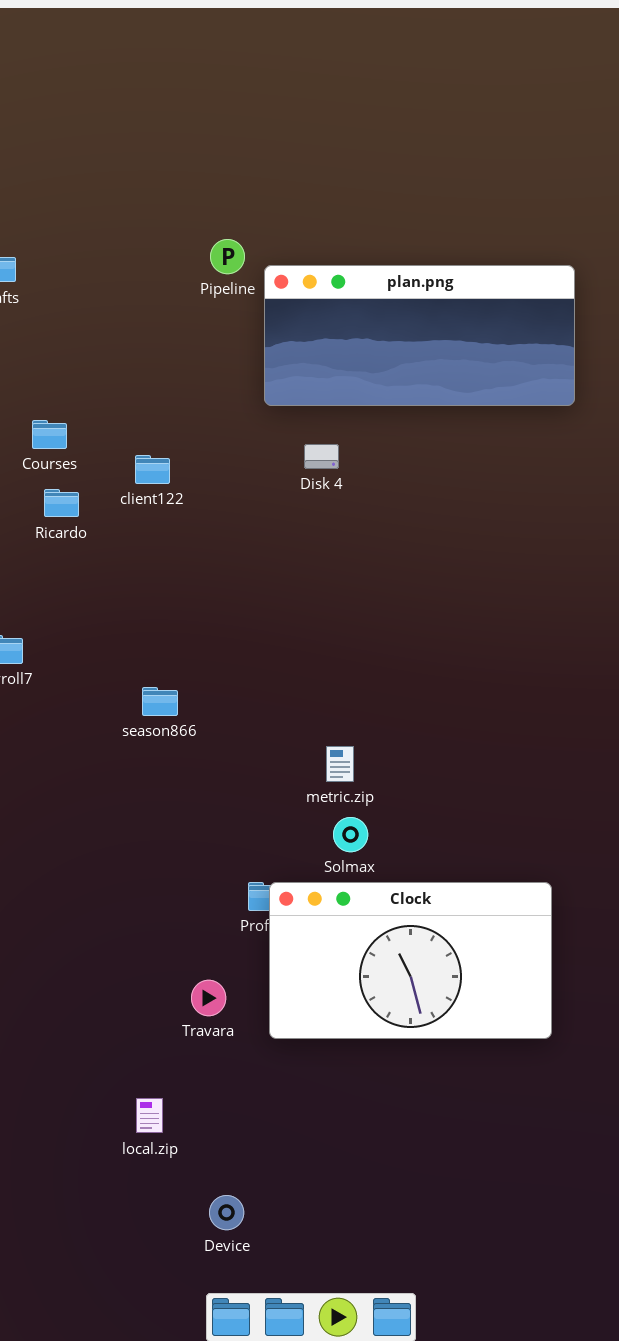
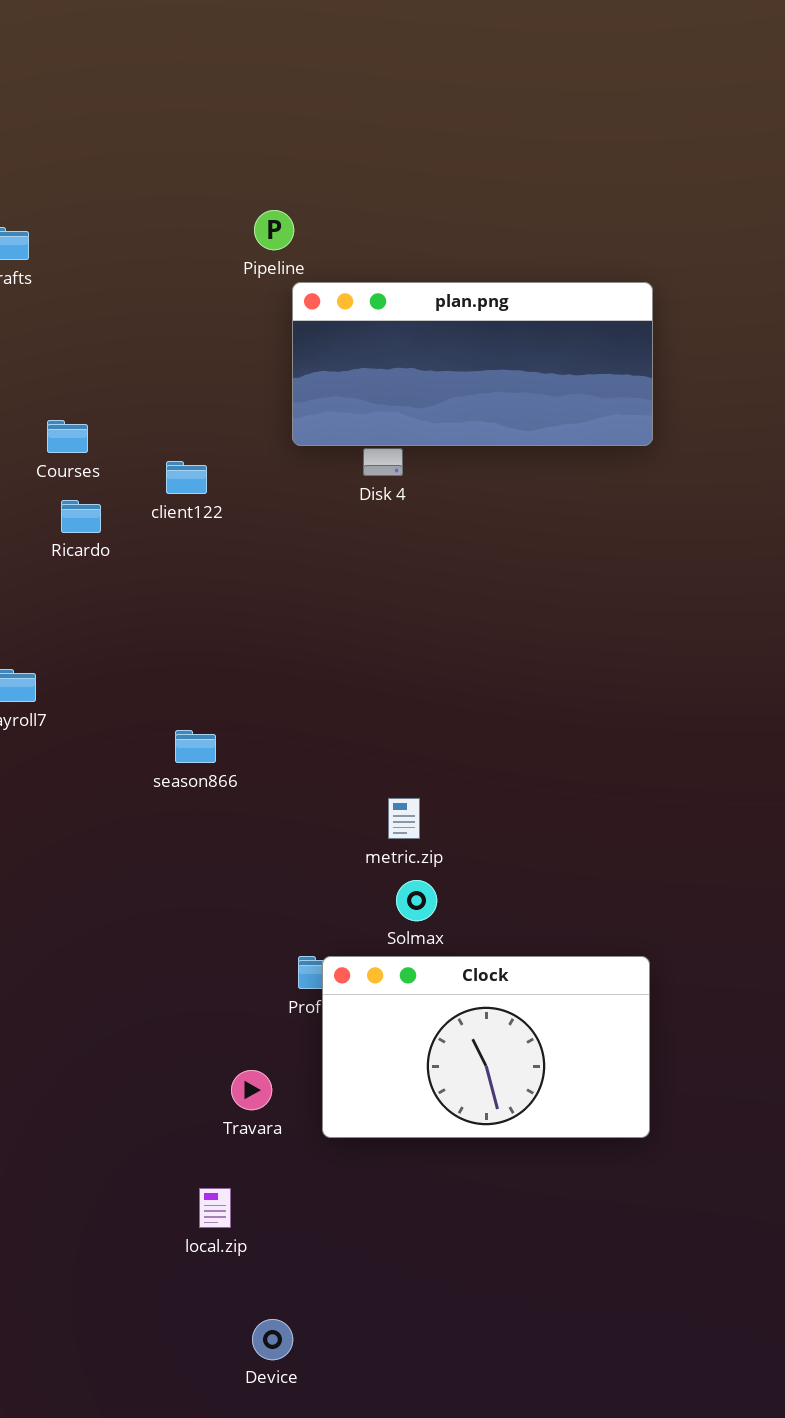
plan.png: [264,265,575,406] -> [292,282,653,446], moved
local.zip: [136,1098,163,1133] -> [199,1188,231,1228], moved

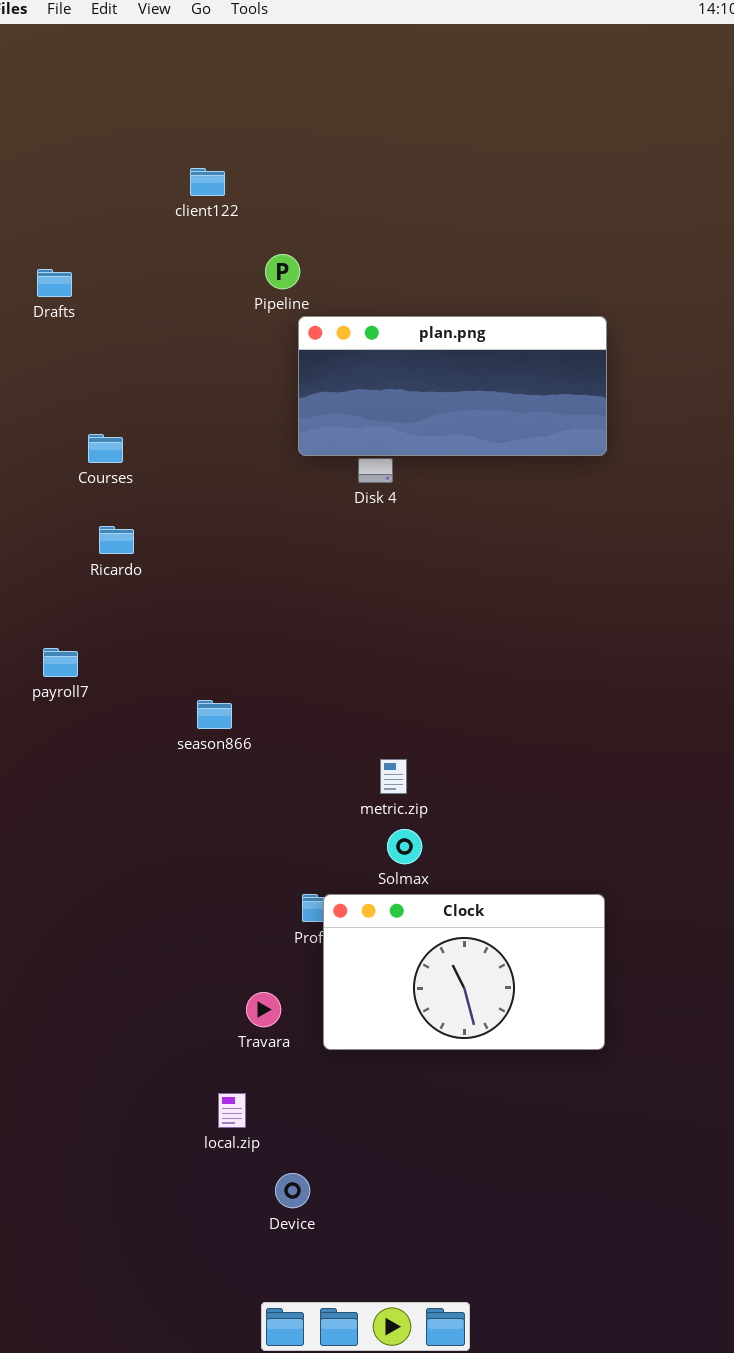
client122: [166,461,207,494] -> [190,168,225,196], moved
Ricardo: [61,500,101,533] -> [99,526,134,554], moved
Device: [252,1319,293,1360] -> [275,1173,310,1208], moved

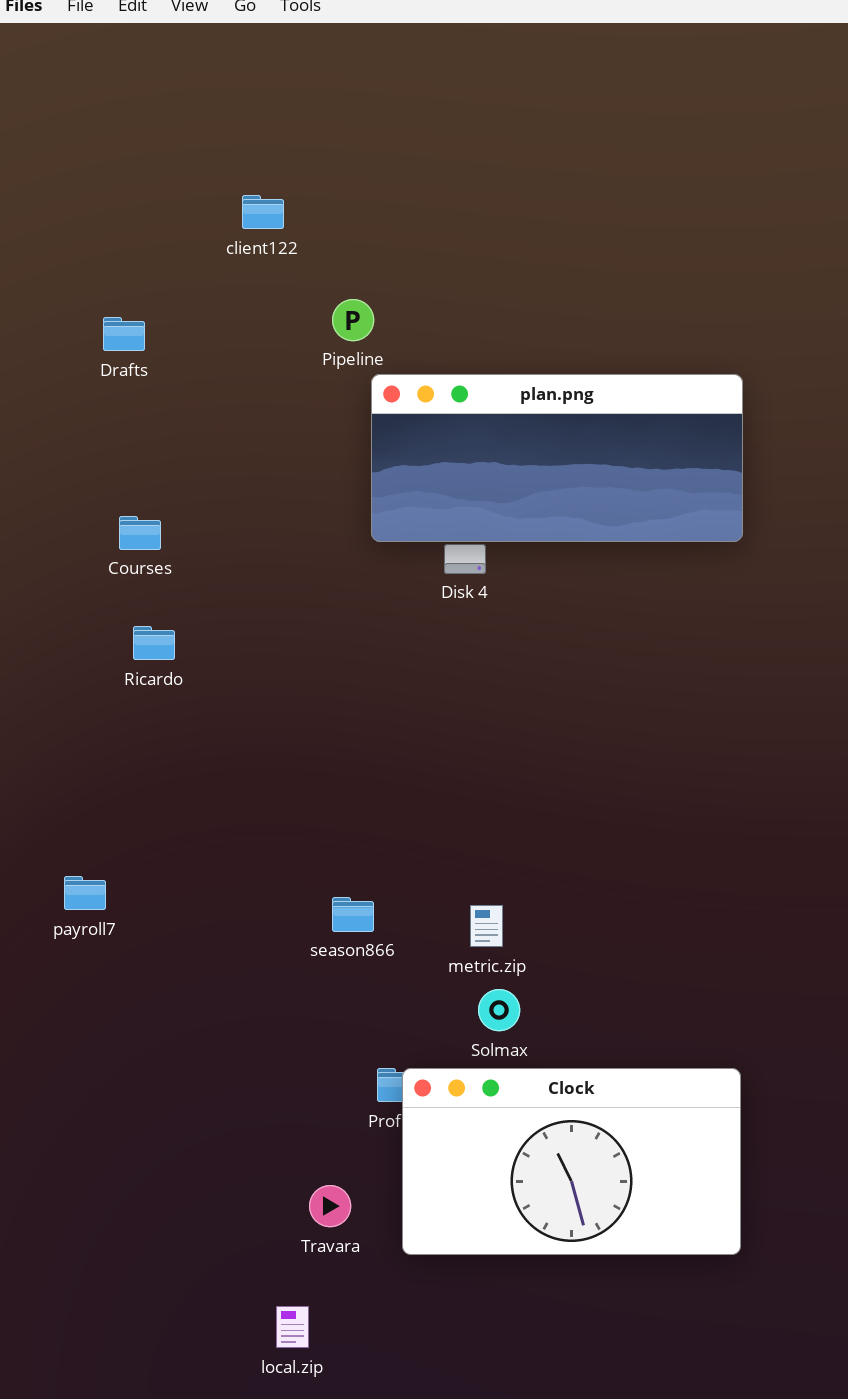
Drafts: [37,269,72,297] -> [103,317,145,351], moved
payroll7: [43,648,78,677] -> [64,876,106,910], moved
season866: [197,700,232,729] -> [332,897,374,932], moved

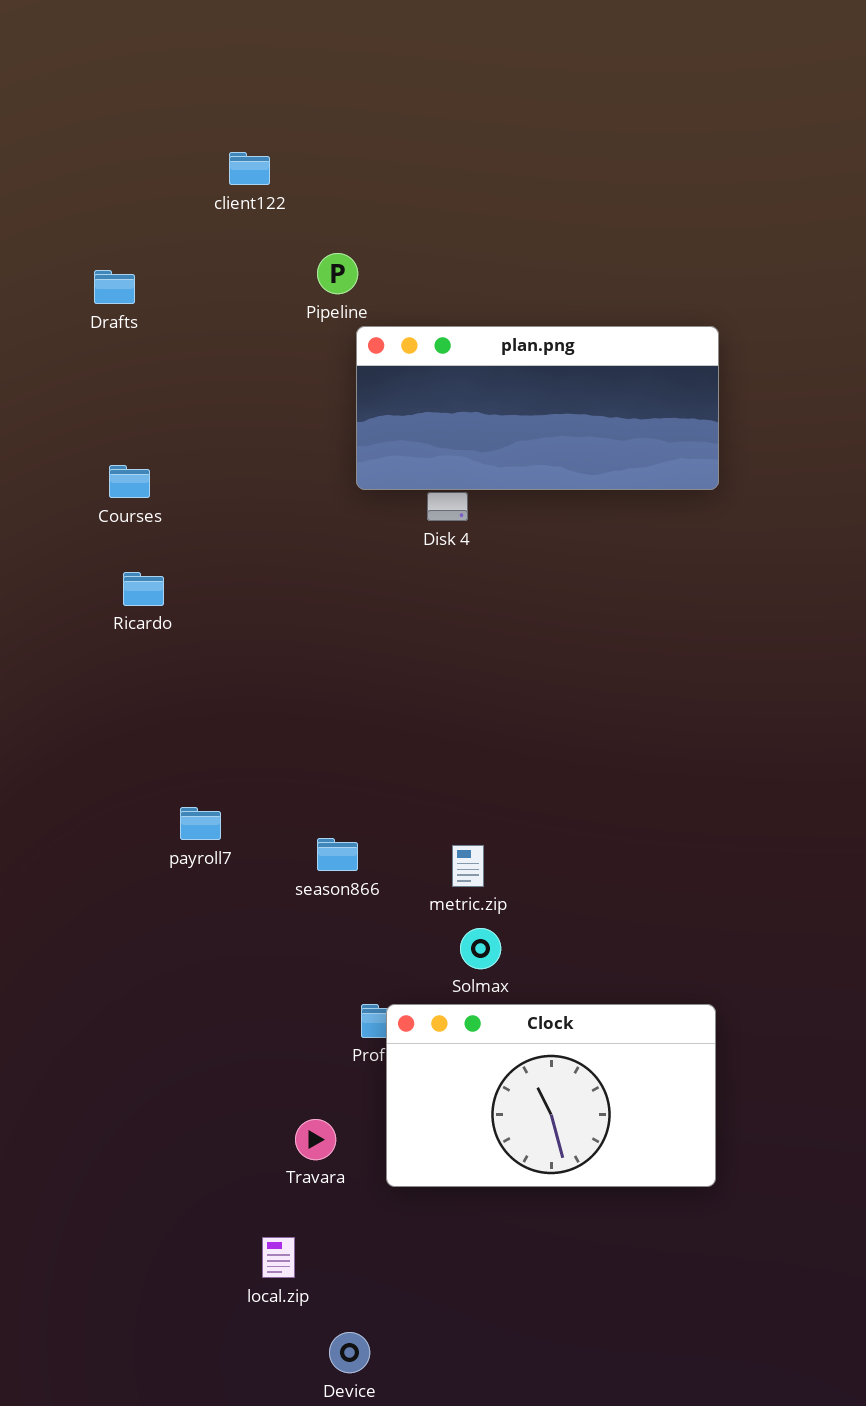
payroll7: [64,876,106,910] -> [180,807,221,840], moved

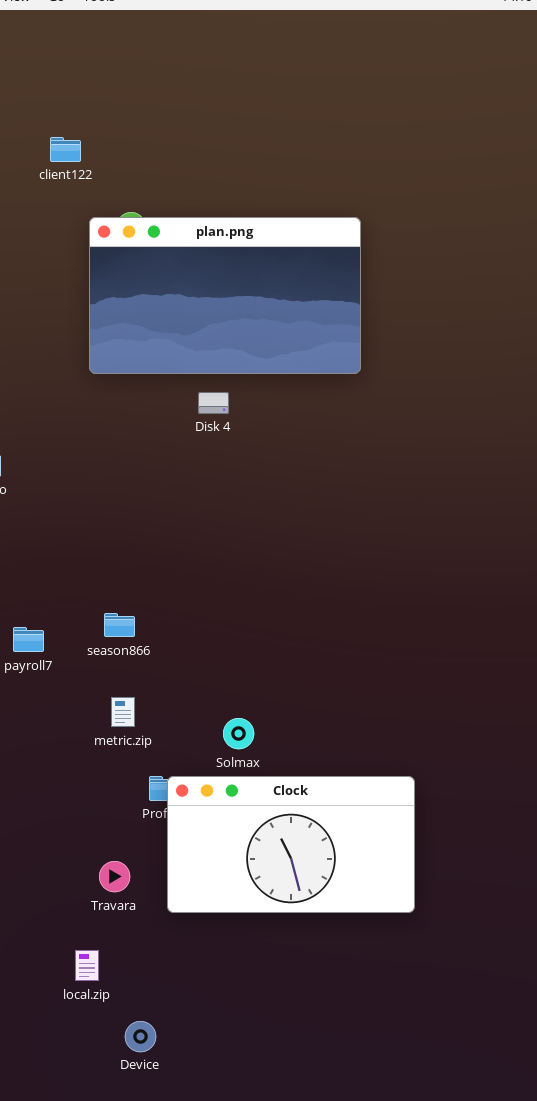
plan.png: [356,326,719,490] -> [89,217,361,374], moved, resized
season866: [317,838,358,871] -> [104,613,135,637], moved
metric.zip: [452,845,484,887] -> [111,697,135,727], moved

